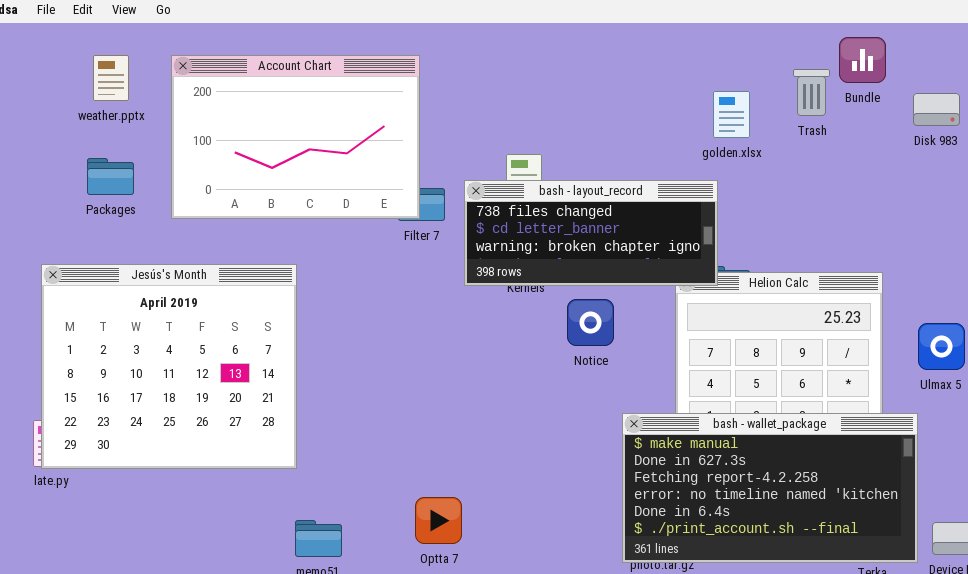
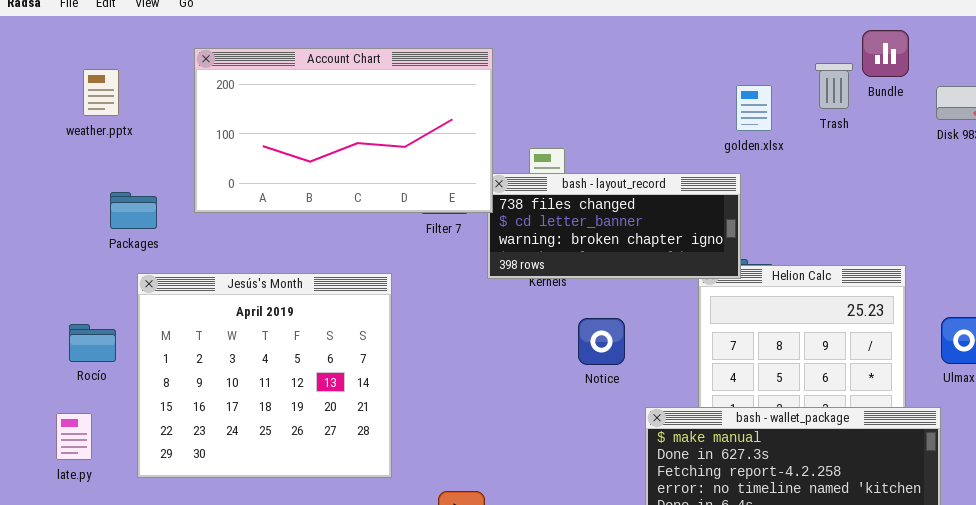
weather.pptx: [93,55,129,101] -> [83,69,119,116], moved
Account Chart: [171,55,420,219] -> [194,48,493,213], resized
Packages: [87,158,134,195] -> [110,192,157,229], moved
Jesús's Month: [41,264,297,469] -> [137,273,392,478], moved
Notice: [567,299,614,346] -> [578,318,625,365], moved

